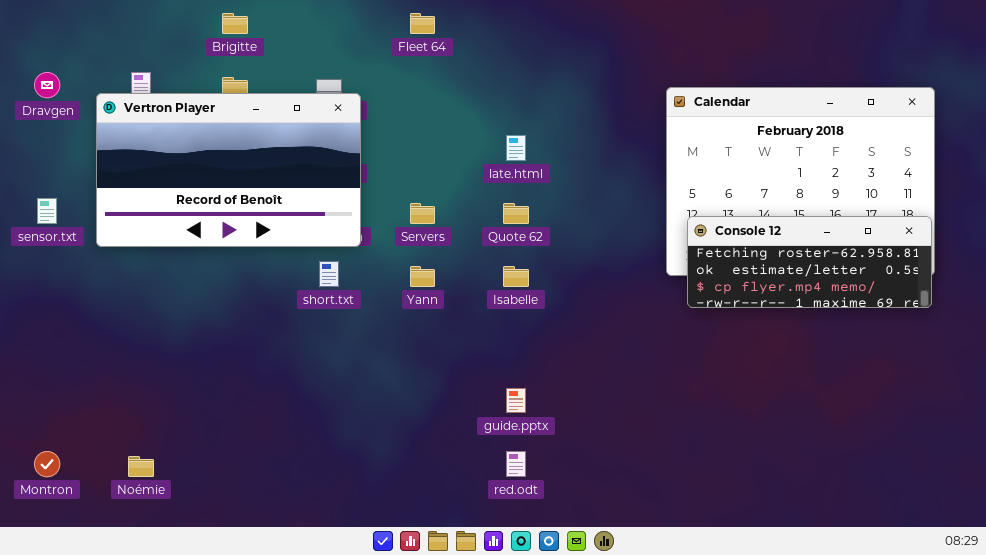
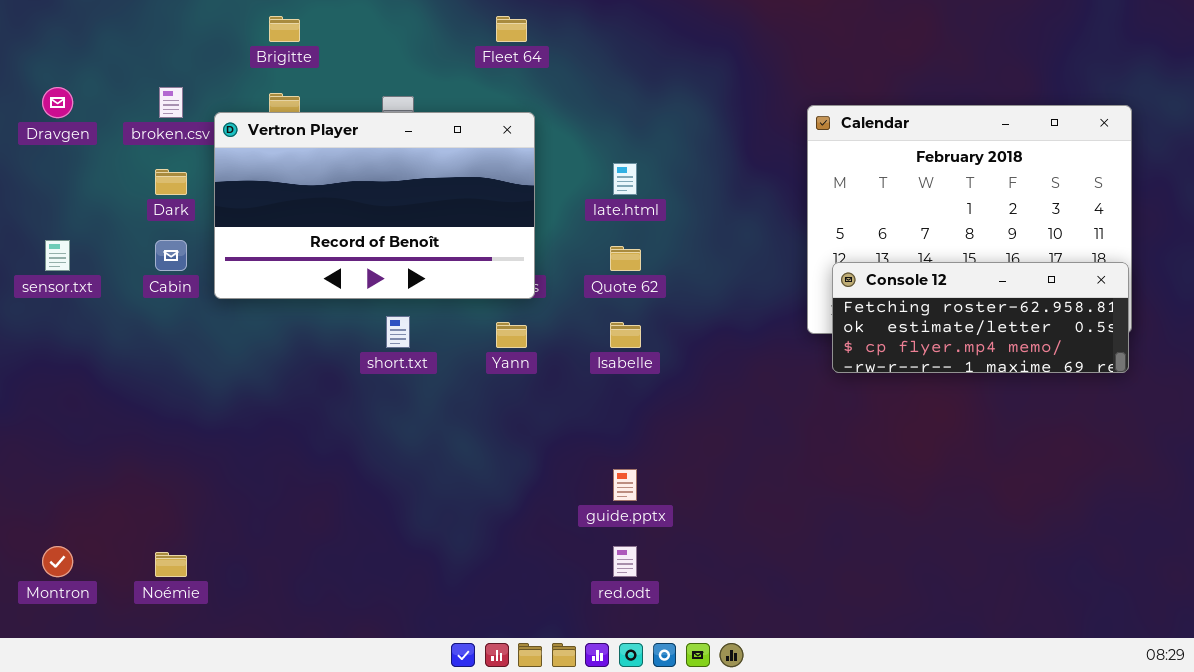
Vertron Player: [96,93,361,247] -> [214,112,535,299], moved

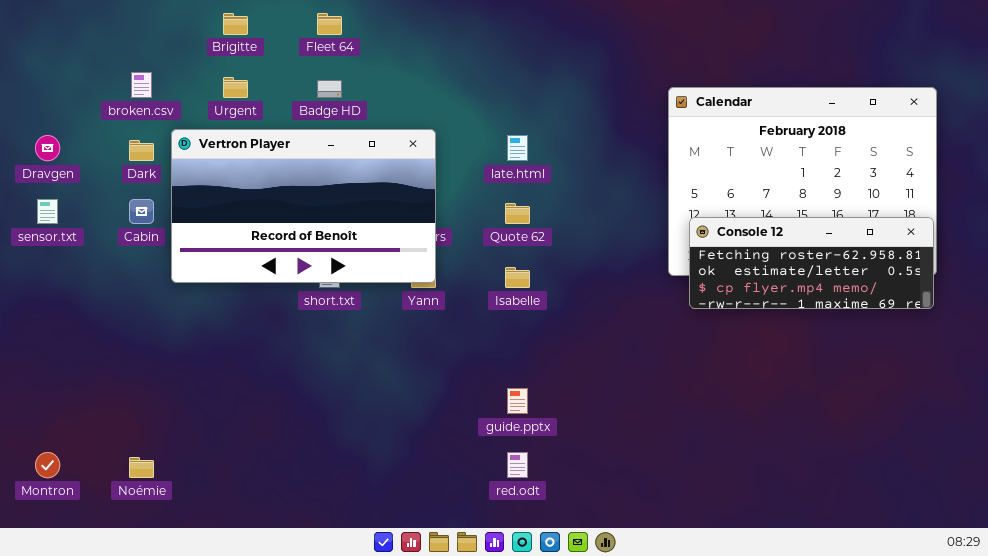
Fleet 64: [496,16,527,42] -> [317,13,342,35], moved
Dravgen: [42,87,73,118] -> [35,135,60,161], moved
Vertron Player: [214,112,535,299] -> [171,129,436,283], moved

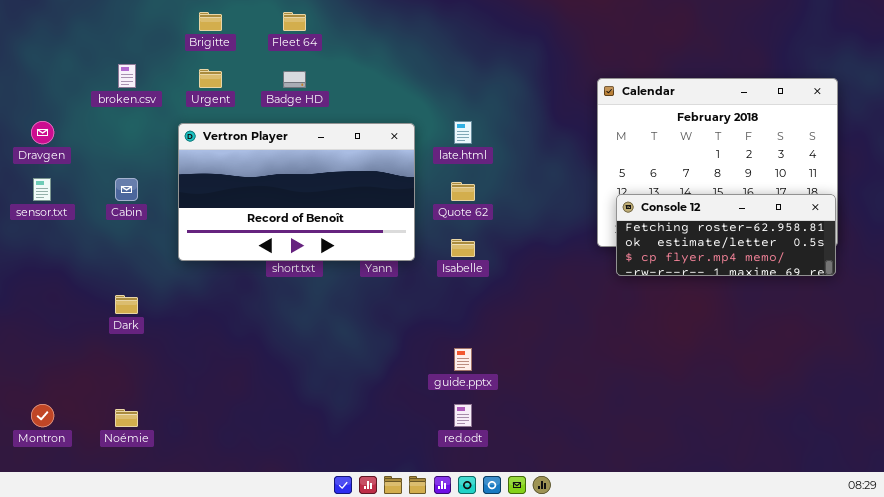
Vertron Player: [171,129,436,283] -> [178,123,415,261], moved
Dark: [129,140,154,161] -> [115,295,138,314], moved

